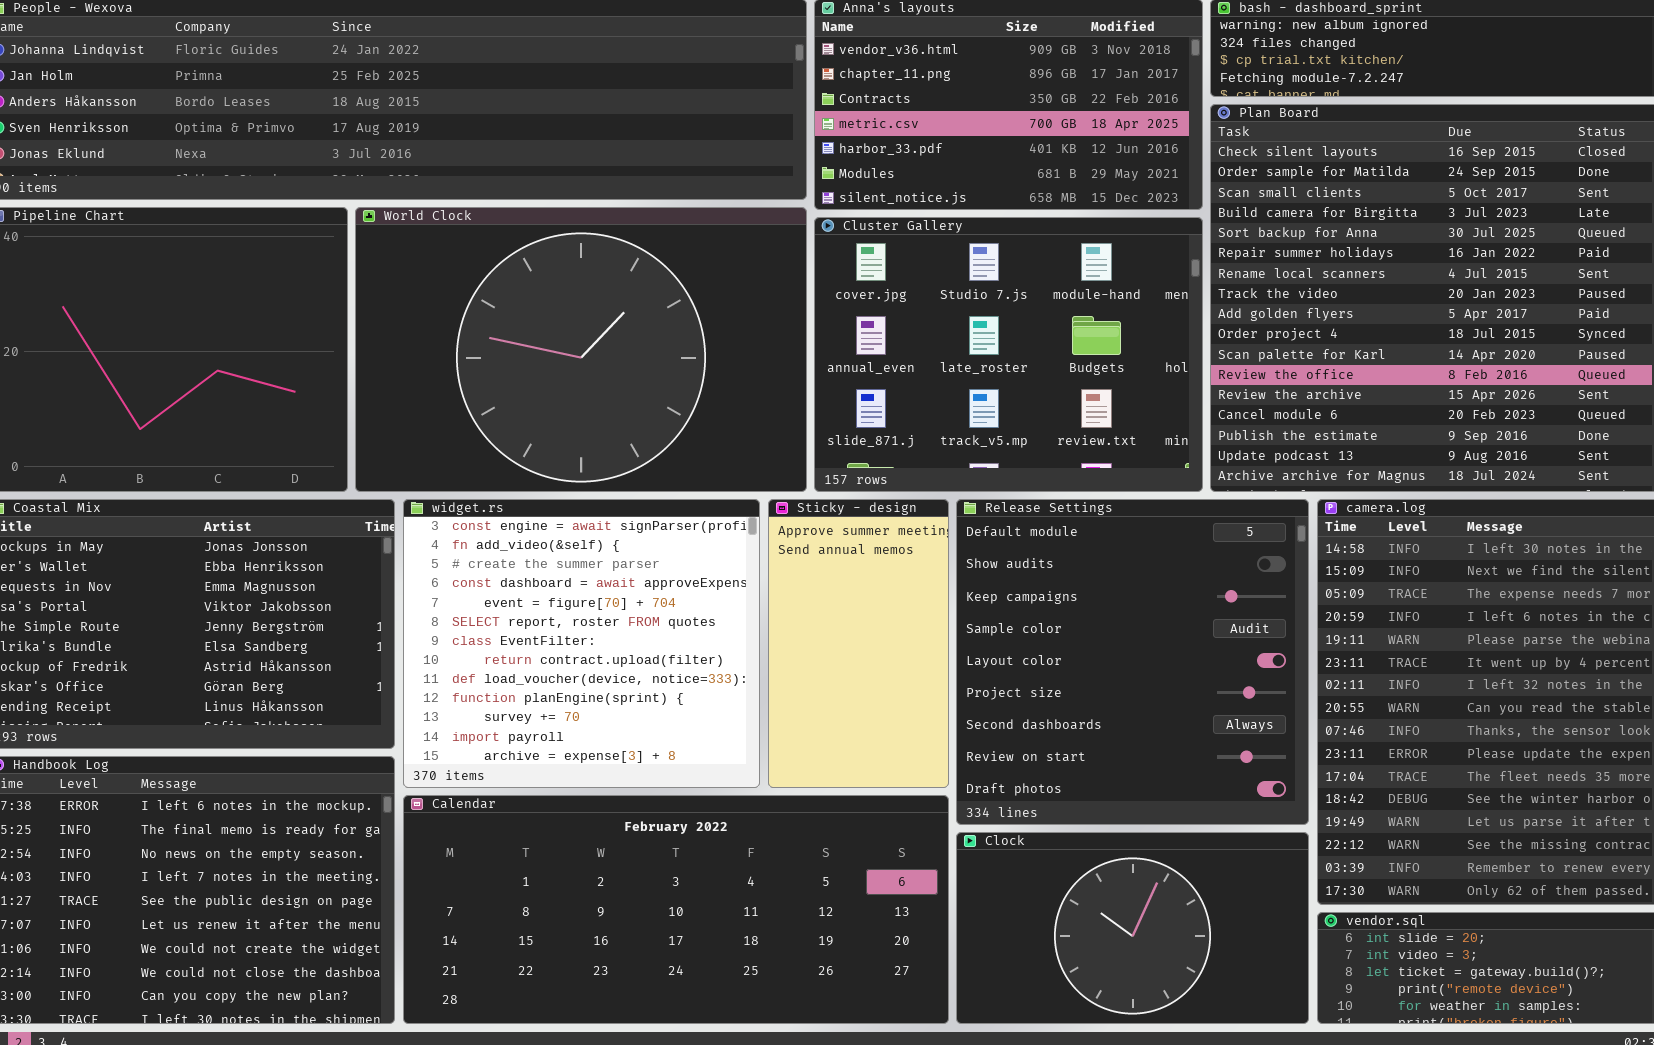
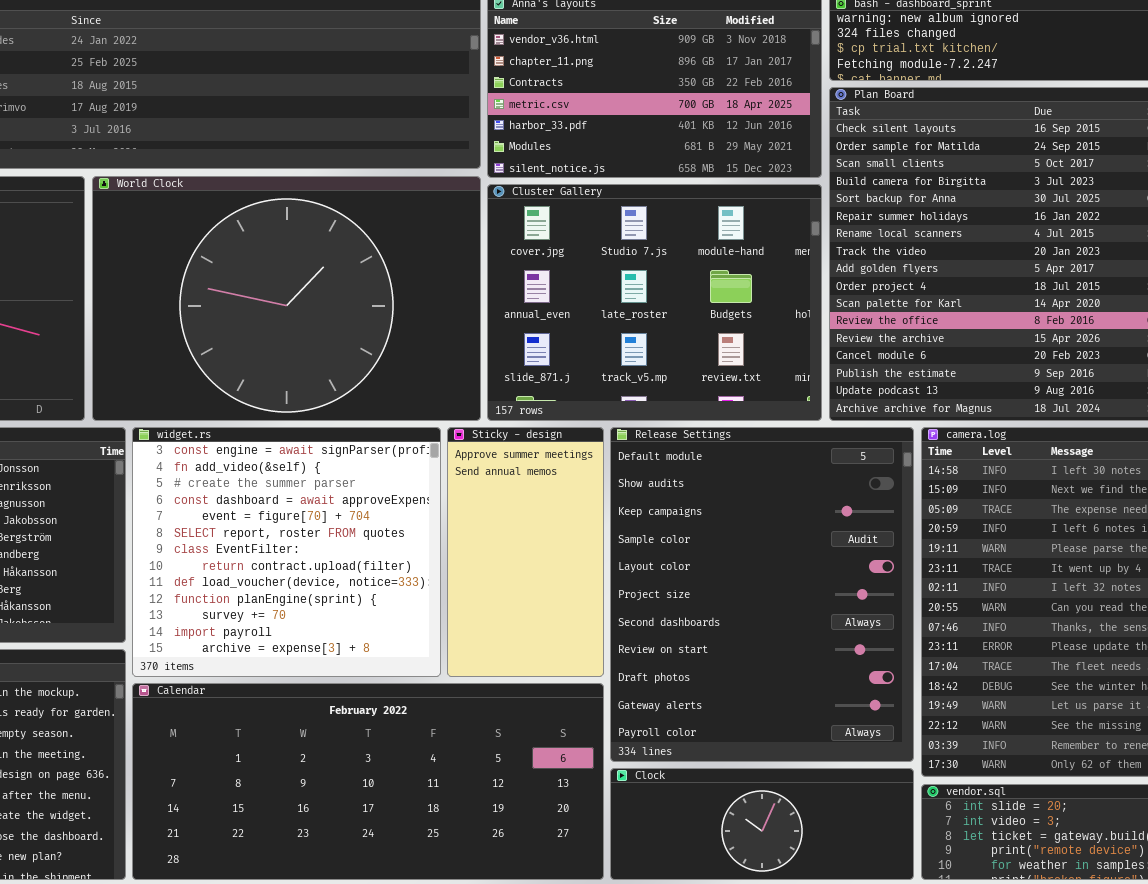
Release Settings: [956,499,1309,825] -> [610,427,914,762], resized
Clock: [956,832,1309,1024] -> [610,768,914,880], resized

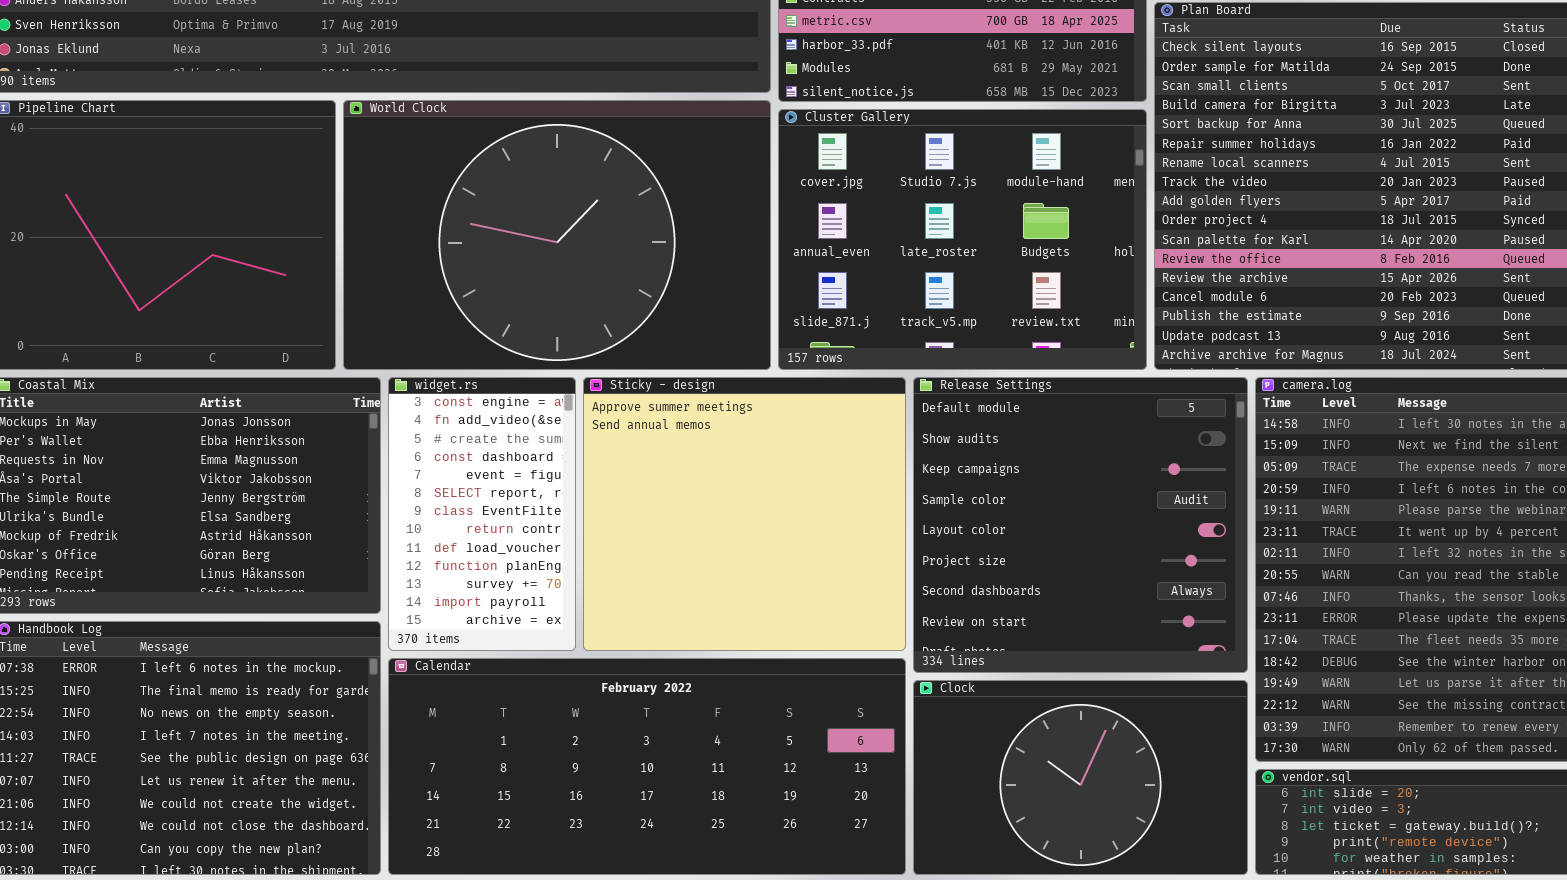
widget.rs: [132,427,441,677] -> [388,377,576,651], resized
Sticky - design: [447,427,604,677] -> [583,377,906,651], resized
Release Settings: [610,427,914,762] -> [913,377,1248,673], resized
Clock: [610,768,914,880] -> [913,680,1248,875], resized

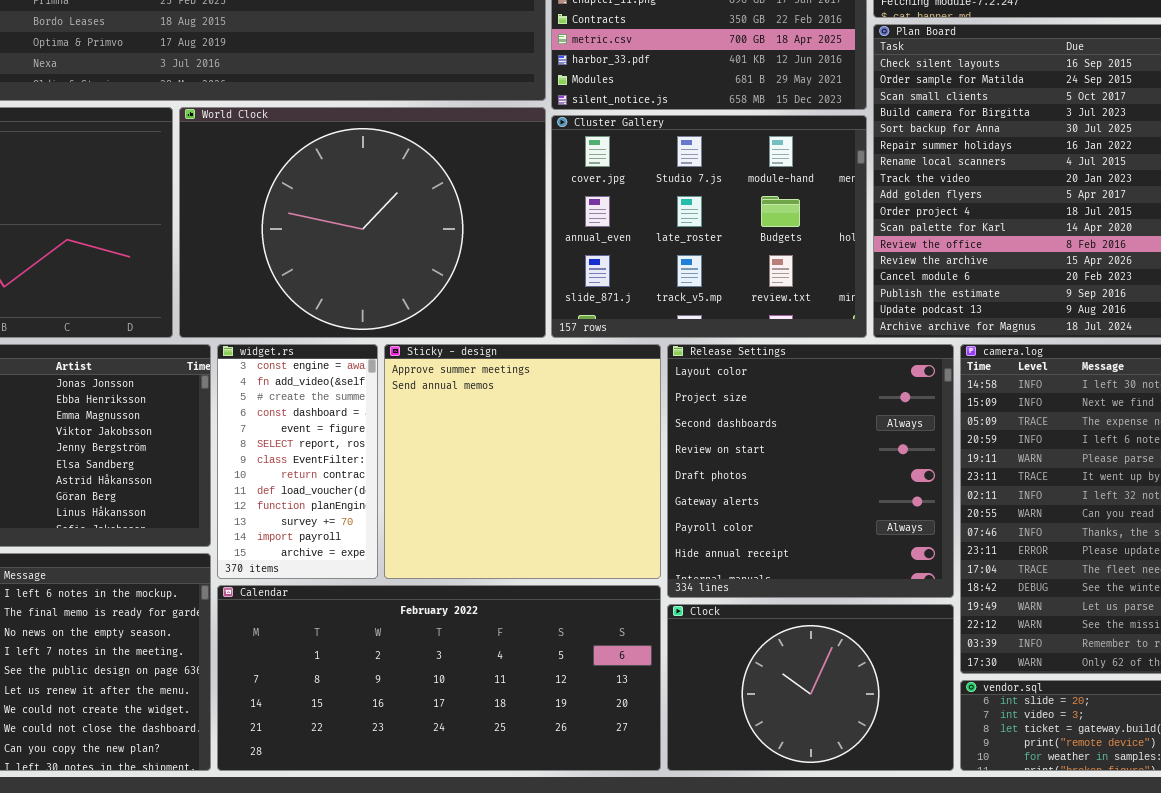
Release Settings: [913,377,1248,673] -> [667,344,954,598], scrolled down 4 rows

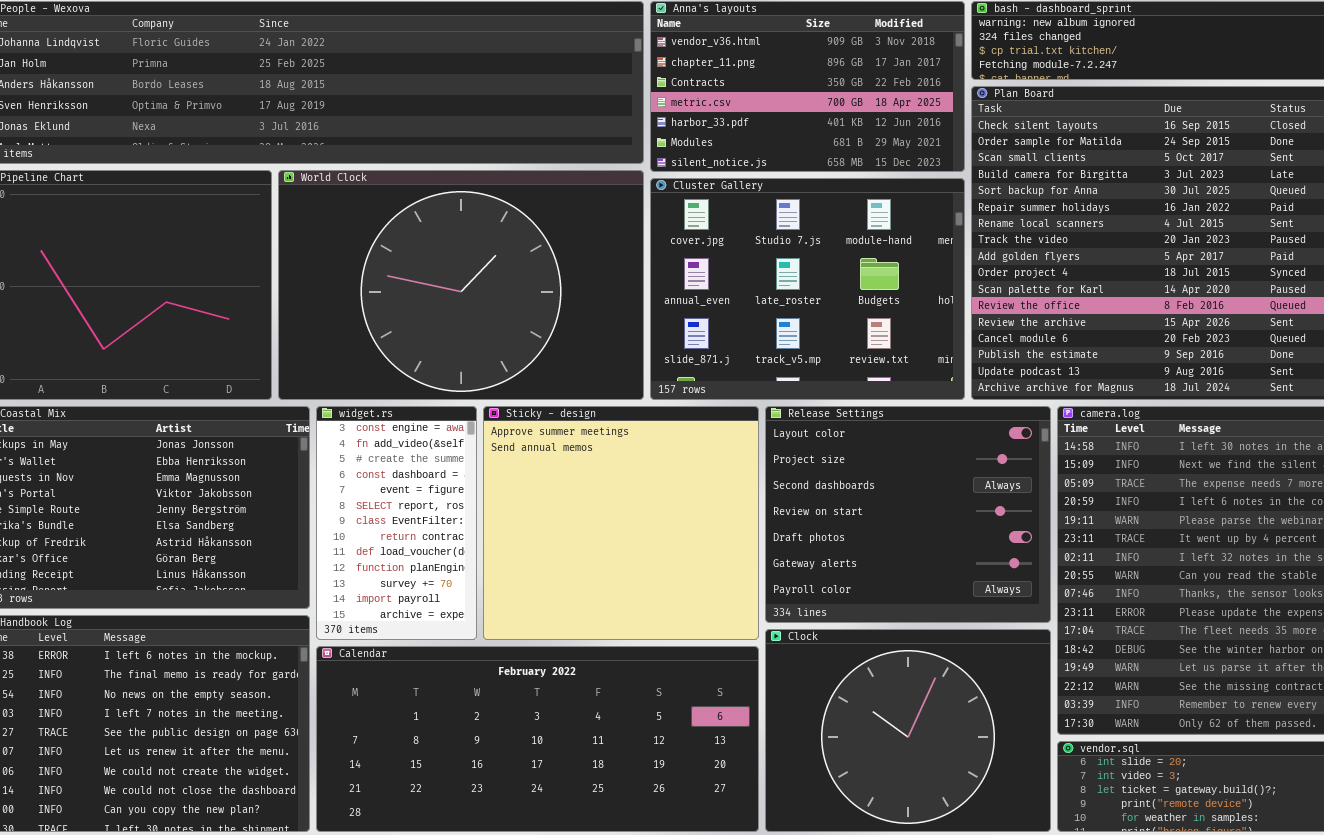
Release Settings: [667,344,954,598] -> [765,406,1051,623], resized
Clock: [667,604,954,771] -> [765,629,1051,832], resized

